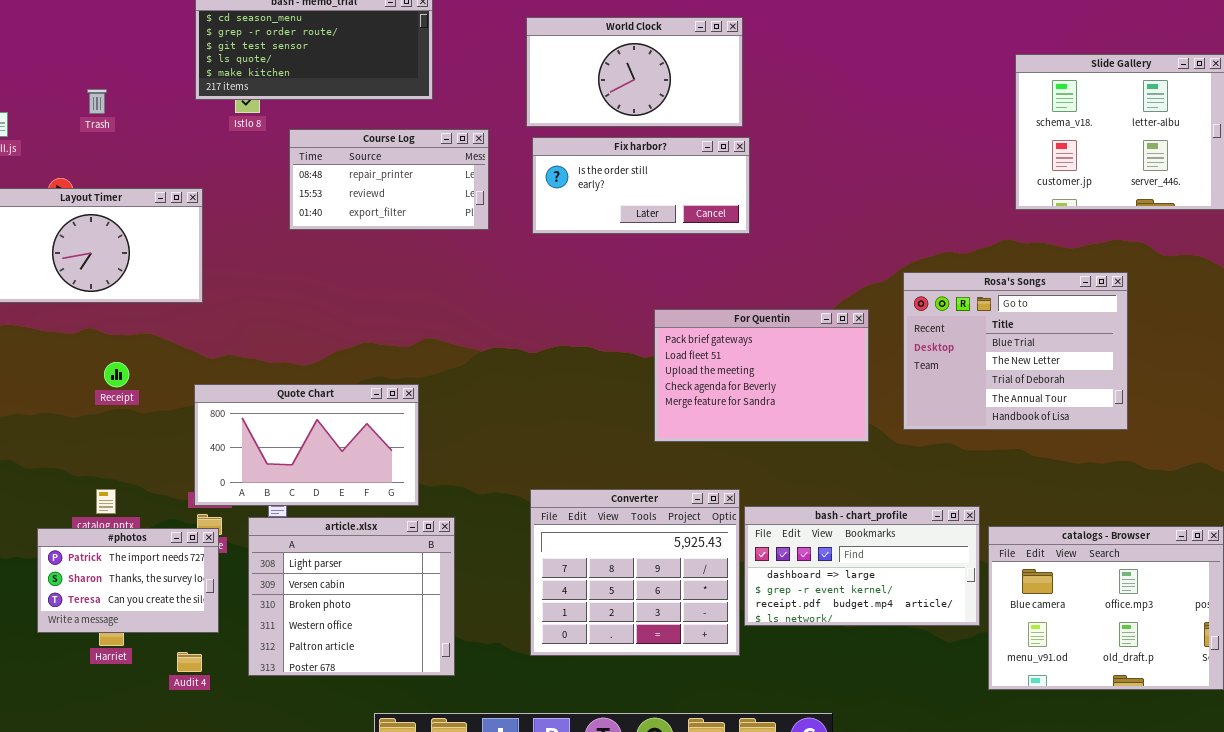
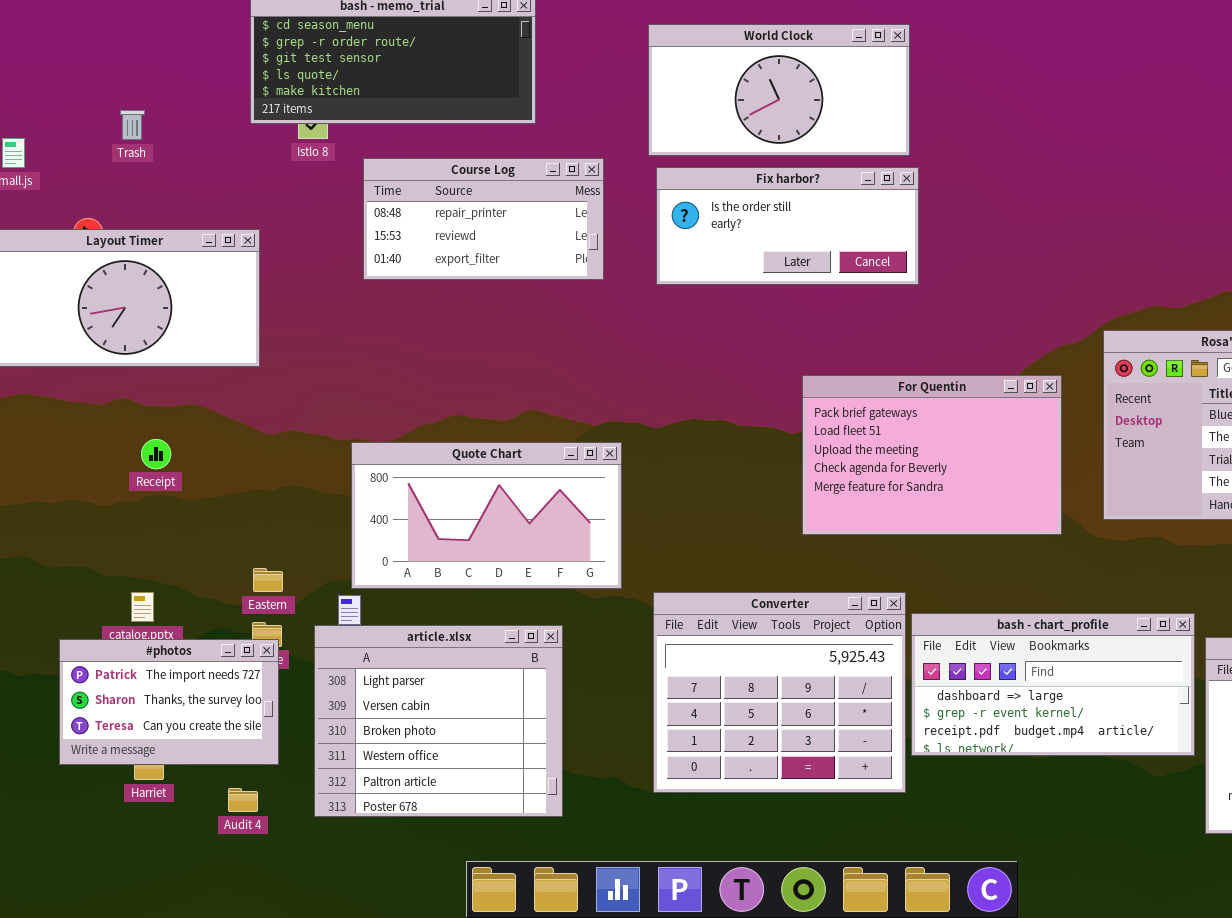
Quote Chart: [194,384,419,506] -> [351,442,622,589], moved

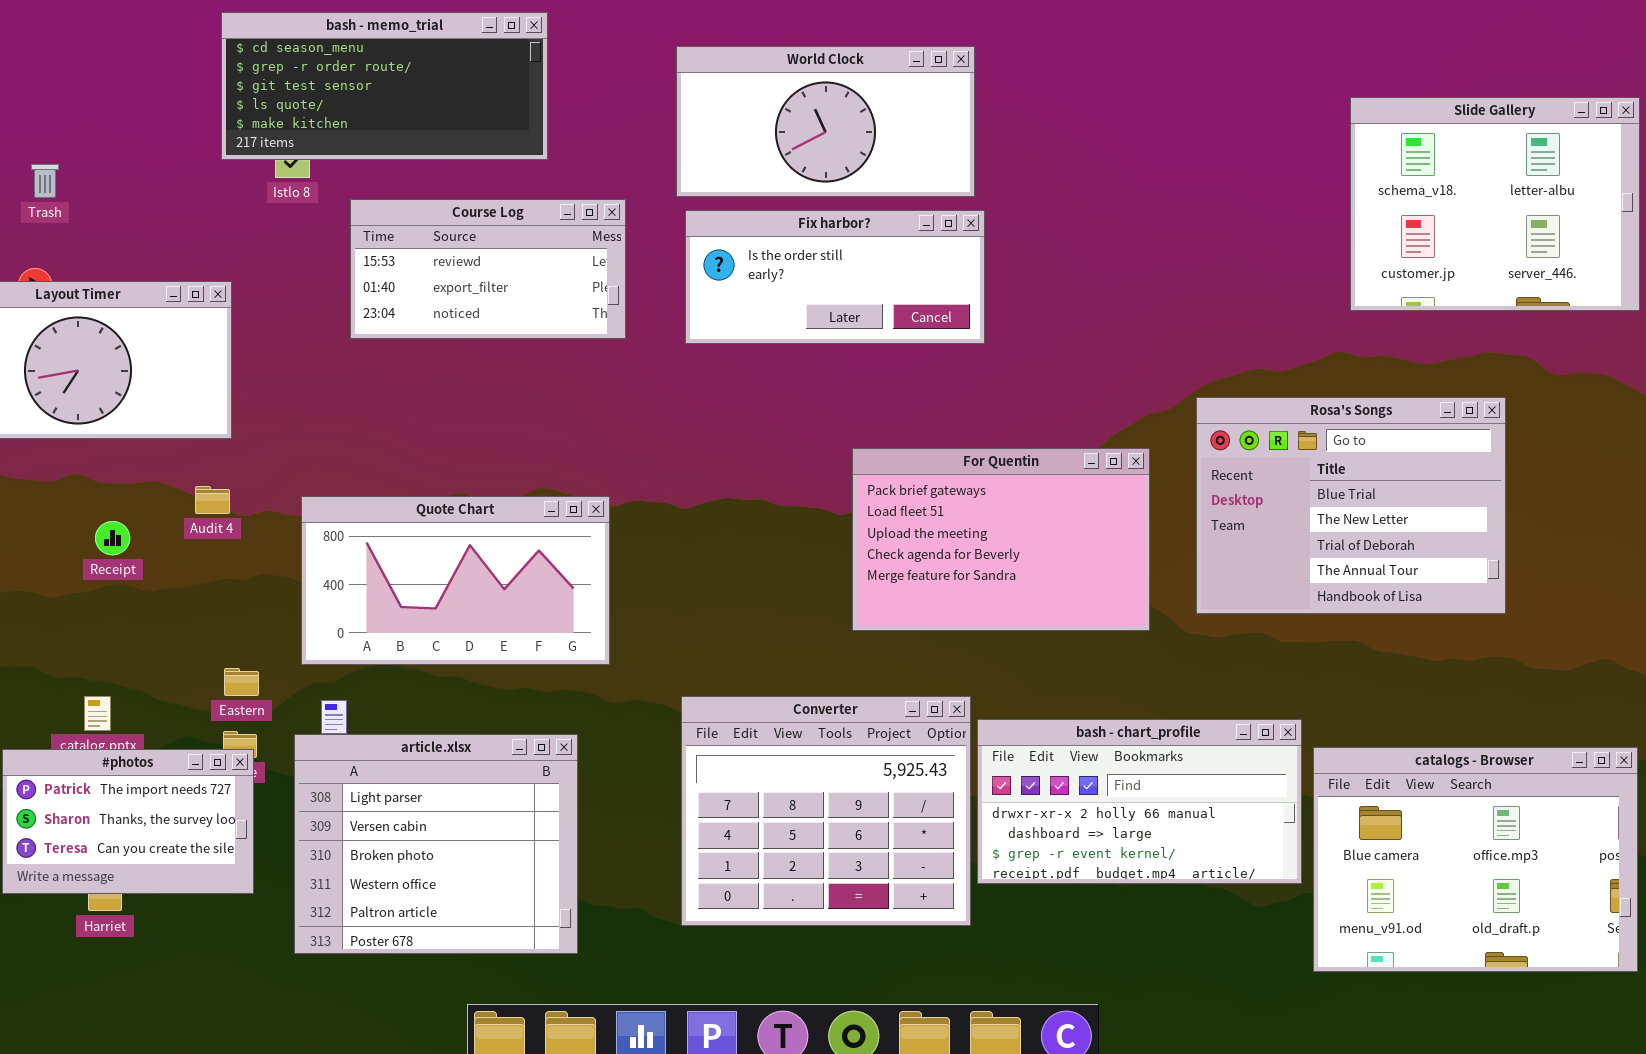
Trash: [120,110,145,140] -> [31,164,59,198], moved
Course Log: [363,158,604,280] -> [350,199,626,339], scrolled down 1 row
Quote Chart: [351,442,622,589] -> [301,496,610,665], moved
bash - chart_profile: [911,613,1195,756] -> [977,719,1302,884], scrolled up 1 row
Audit 4: [228,788,258,812] -> [195,486,230,514], moved

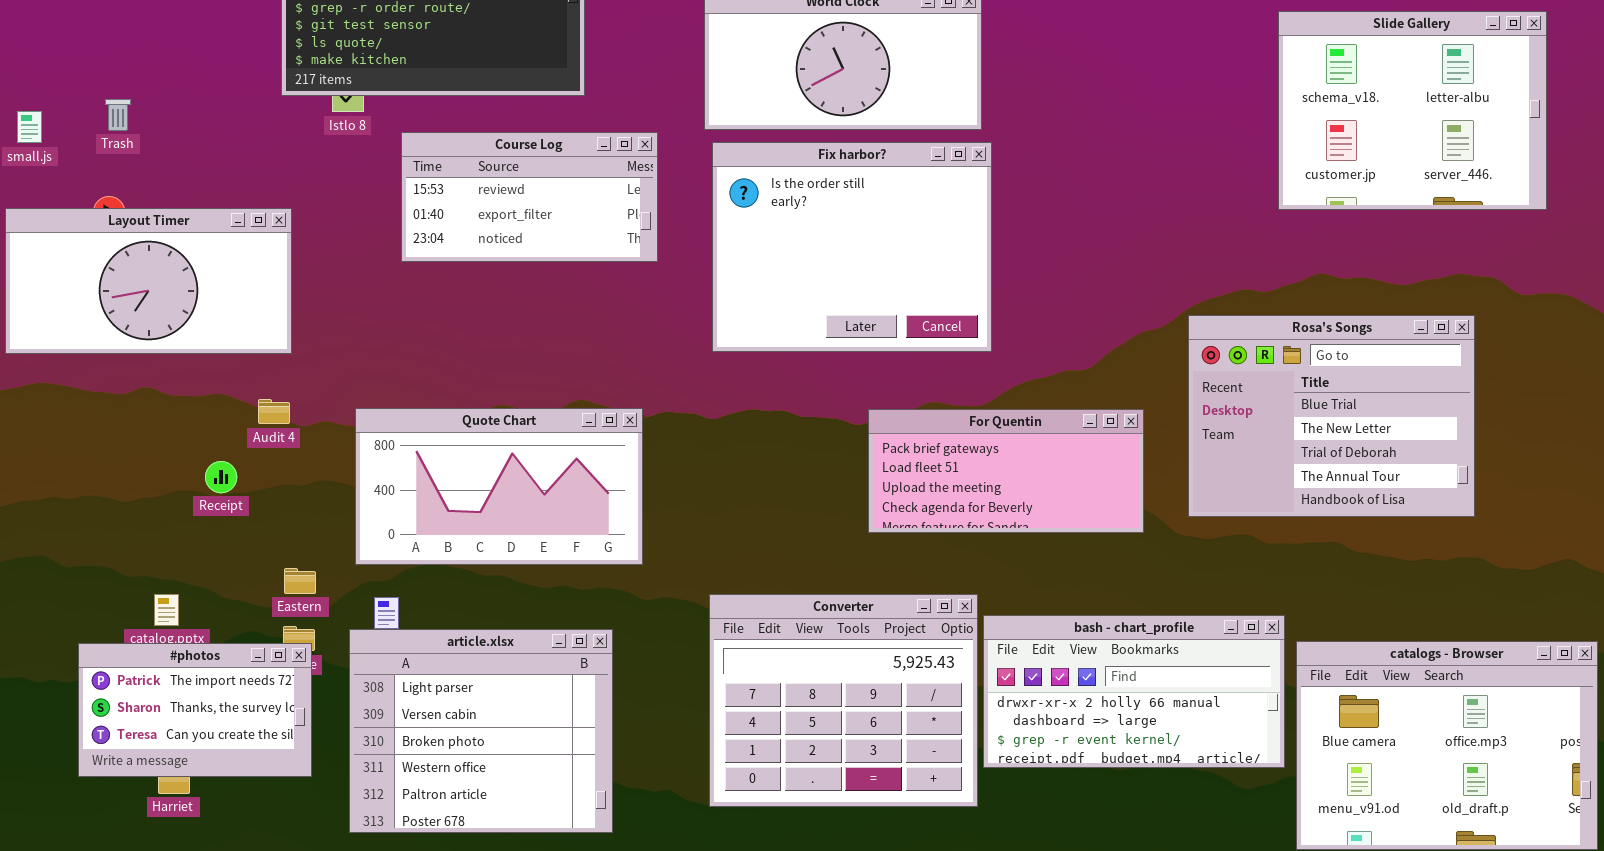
Slide Gallery: [1350,97,1640,311] -> [1278,11,1547,210], moved
Fix harbor?: [685,210,985,344] -> [712,142,992,352], resized
For Quentin: [852,448,1150,631] -> [868,409,1144,533], resized
Receipt: [95,521,130,555] -> [205,461,237,493], moved

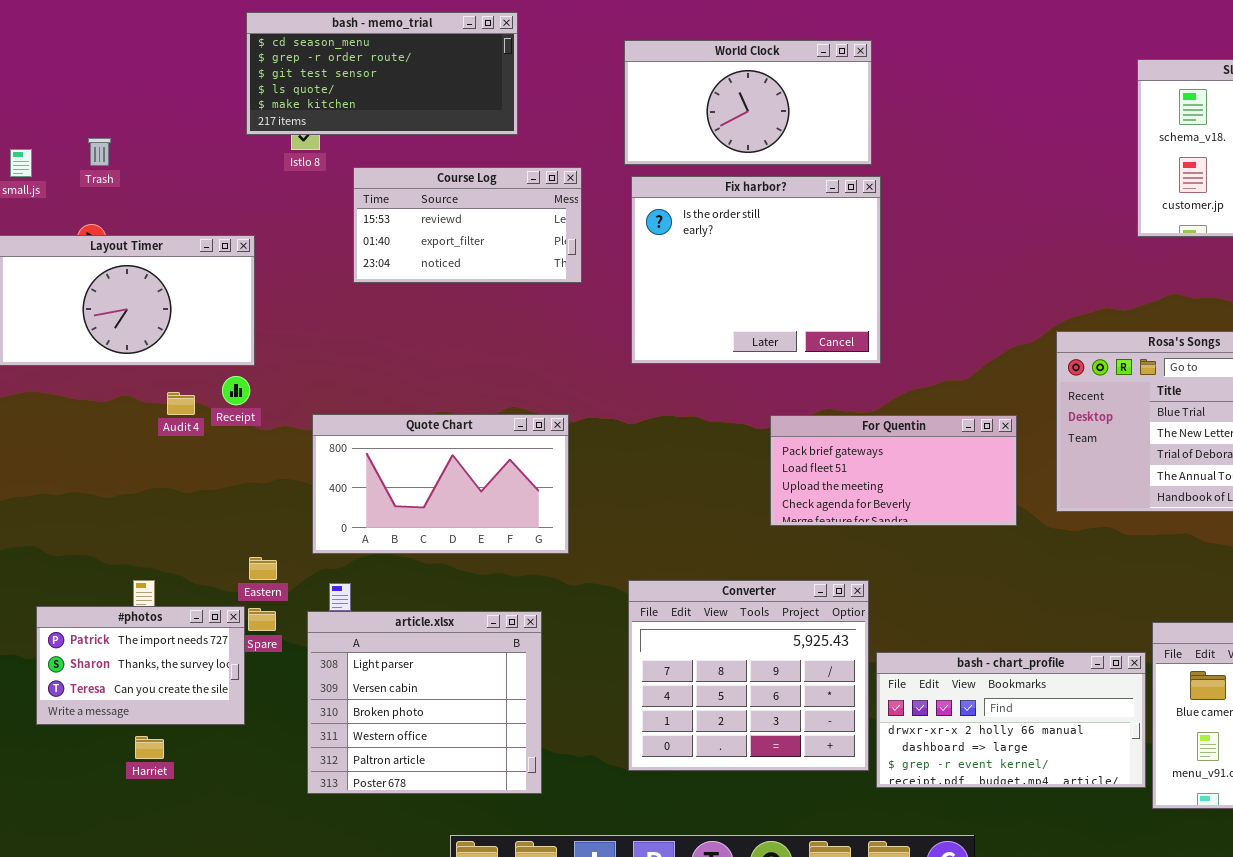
Audit 4: [258,399,290,424] -> [167,392,195,415], moved
Receipt: [205,461,237,493] -> [222,376,250,405], moved
bash - chart_profile: [983,615,1285,768] -> [876,652,1146,788], moved
#photos: [78,643,312,777] -> [36,606,245,725], moved

